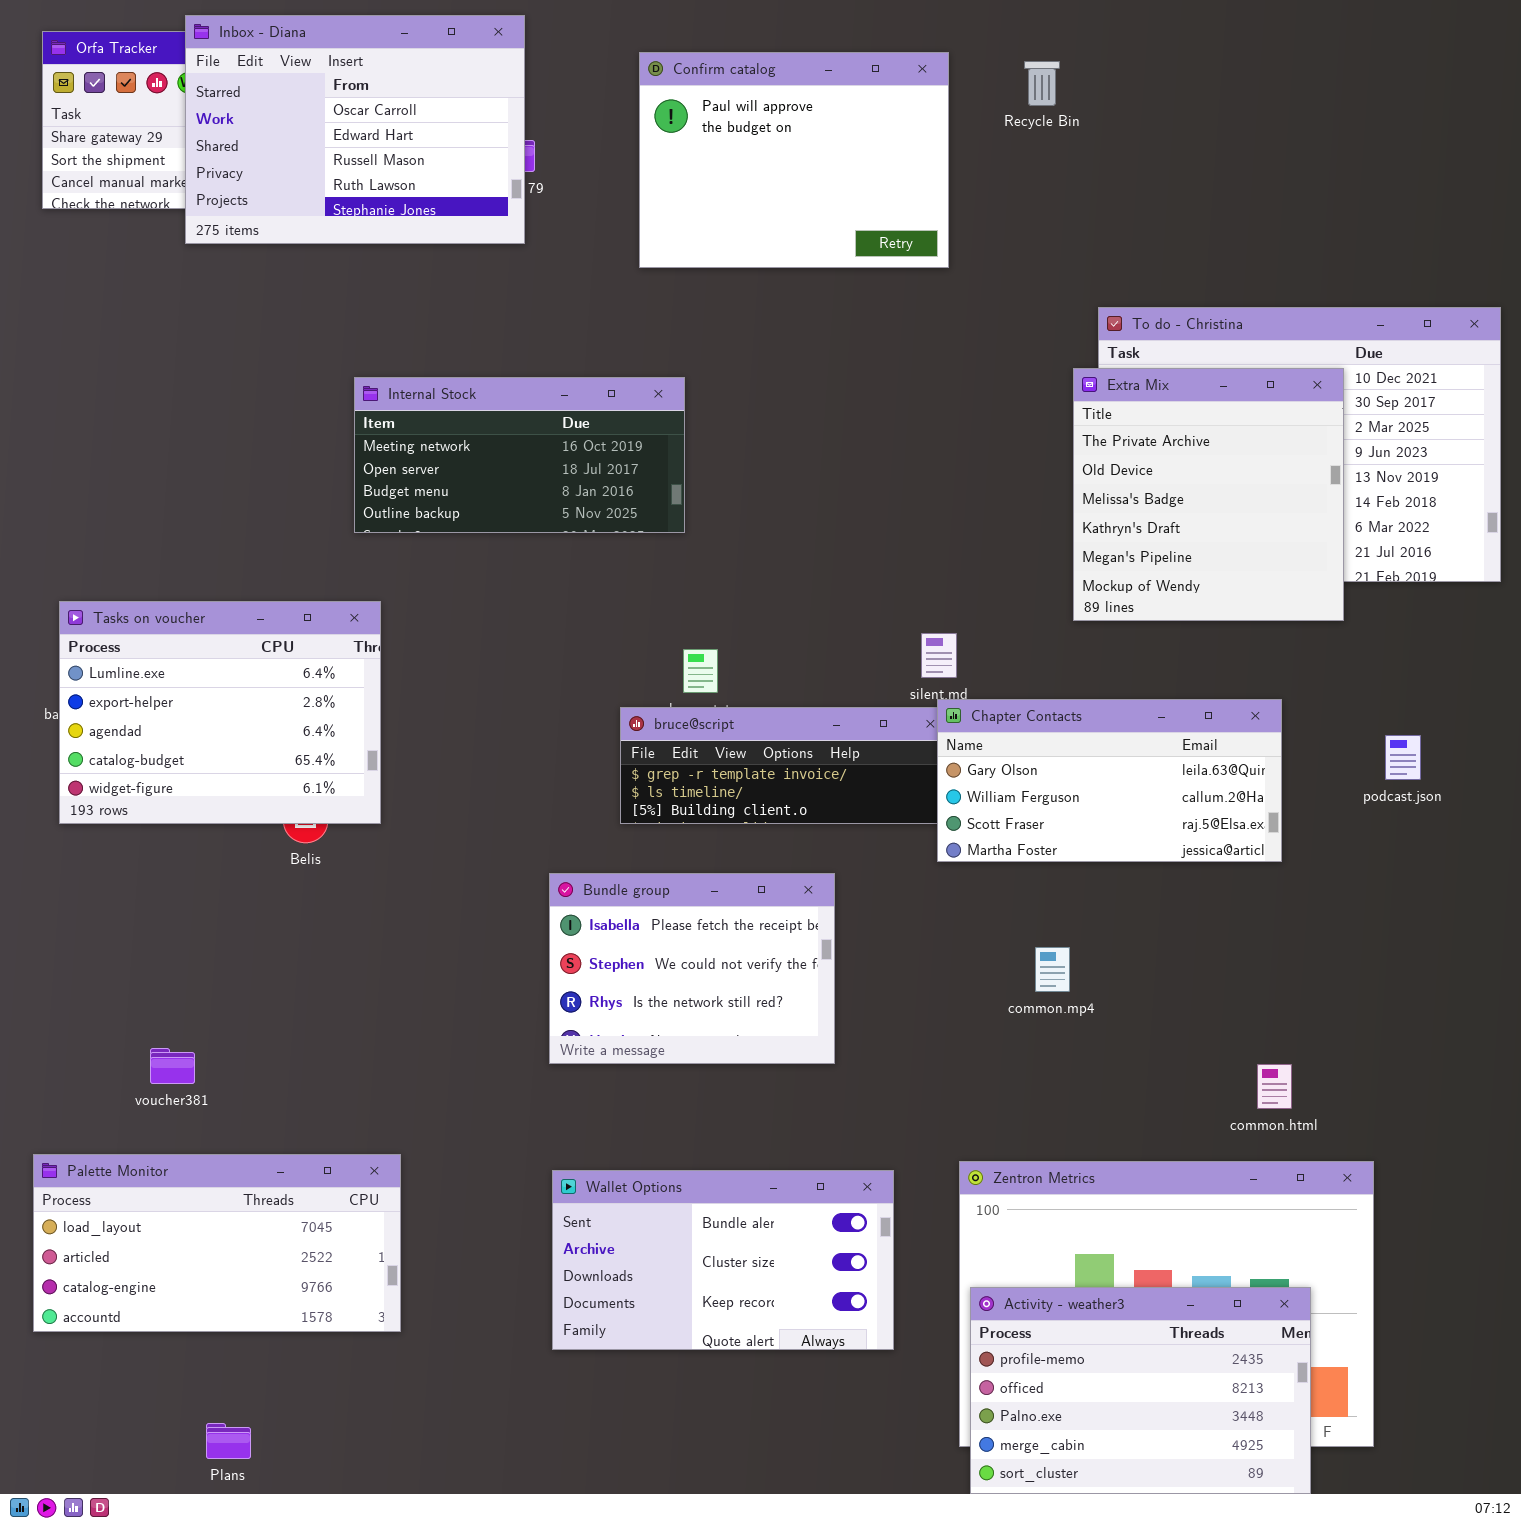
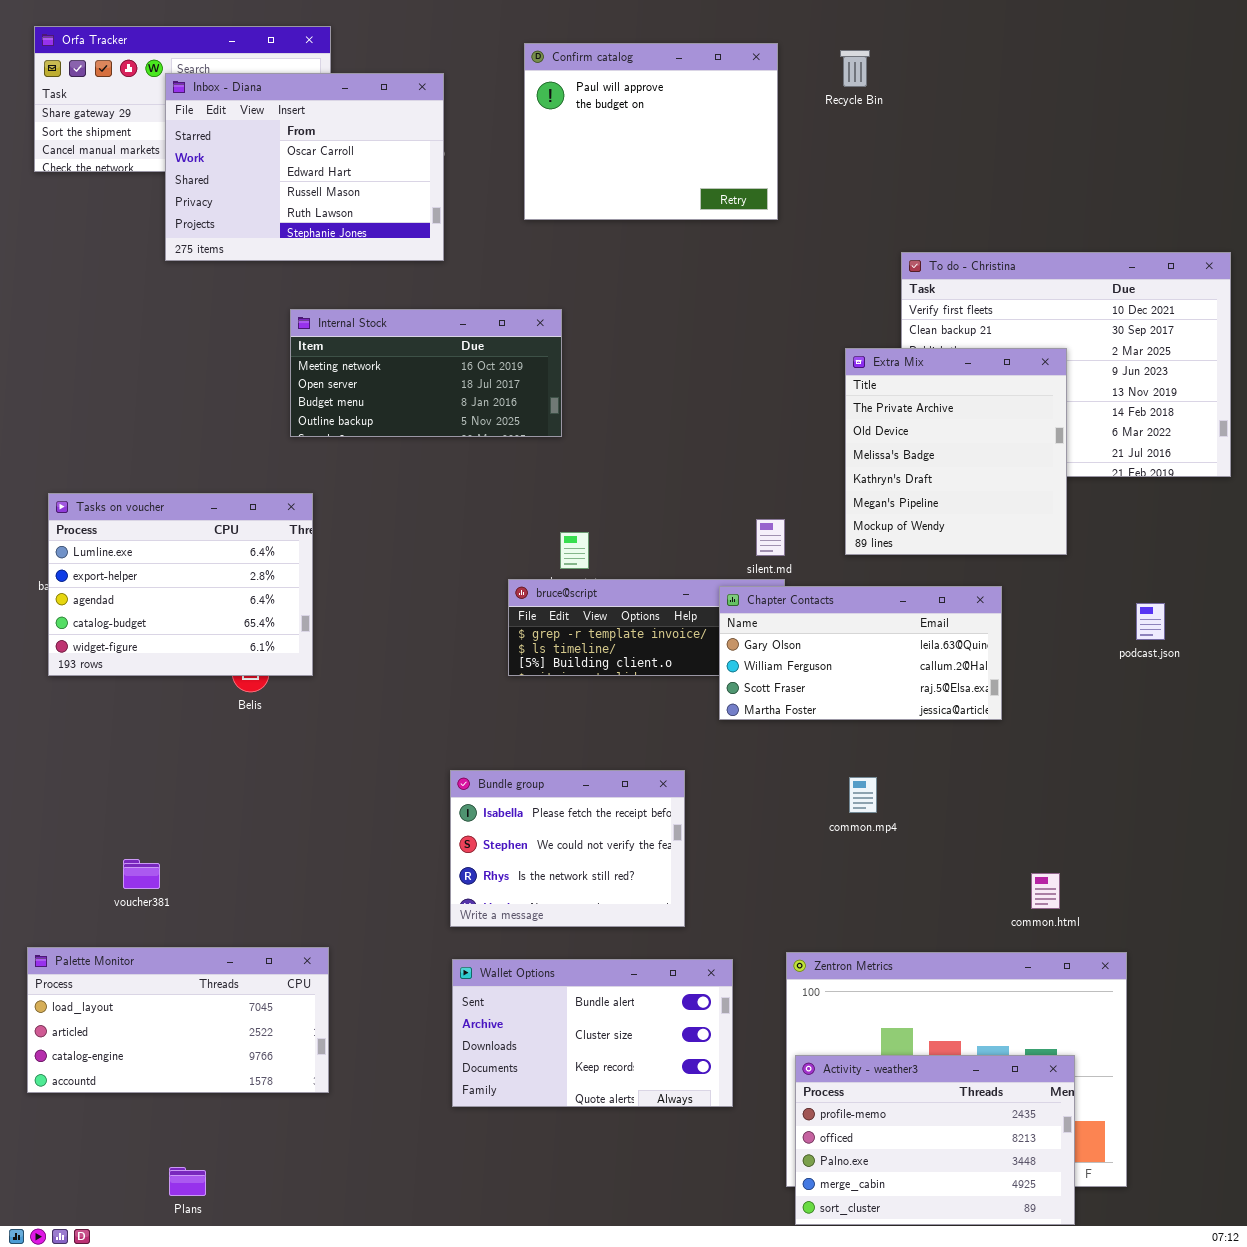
Inbox - Diana: [185,15,525,244] -> [165,73,444,261], moved
Extra Mix: [1073,368,1344,621] -> [845,348,1067,555], moved
Chapter Contacts: [937,699,1282,862] -> [719,586,1002,720], moved
Bundle group: [549,873,835,1064] -> [450,770,685,927], moved

